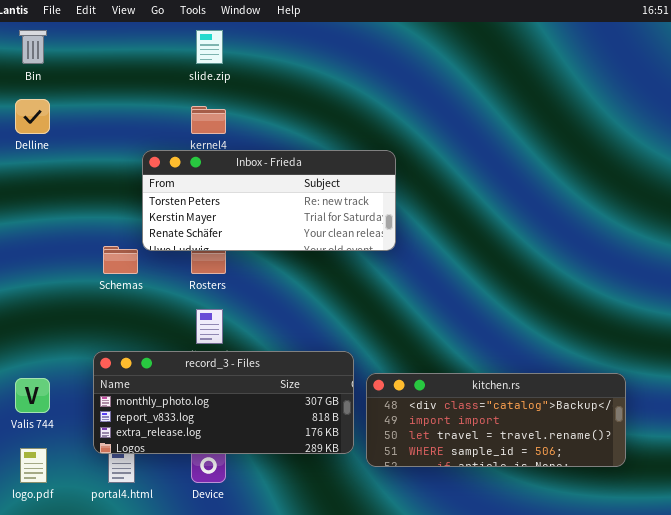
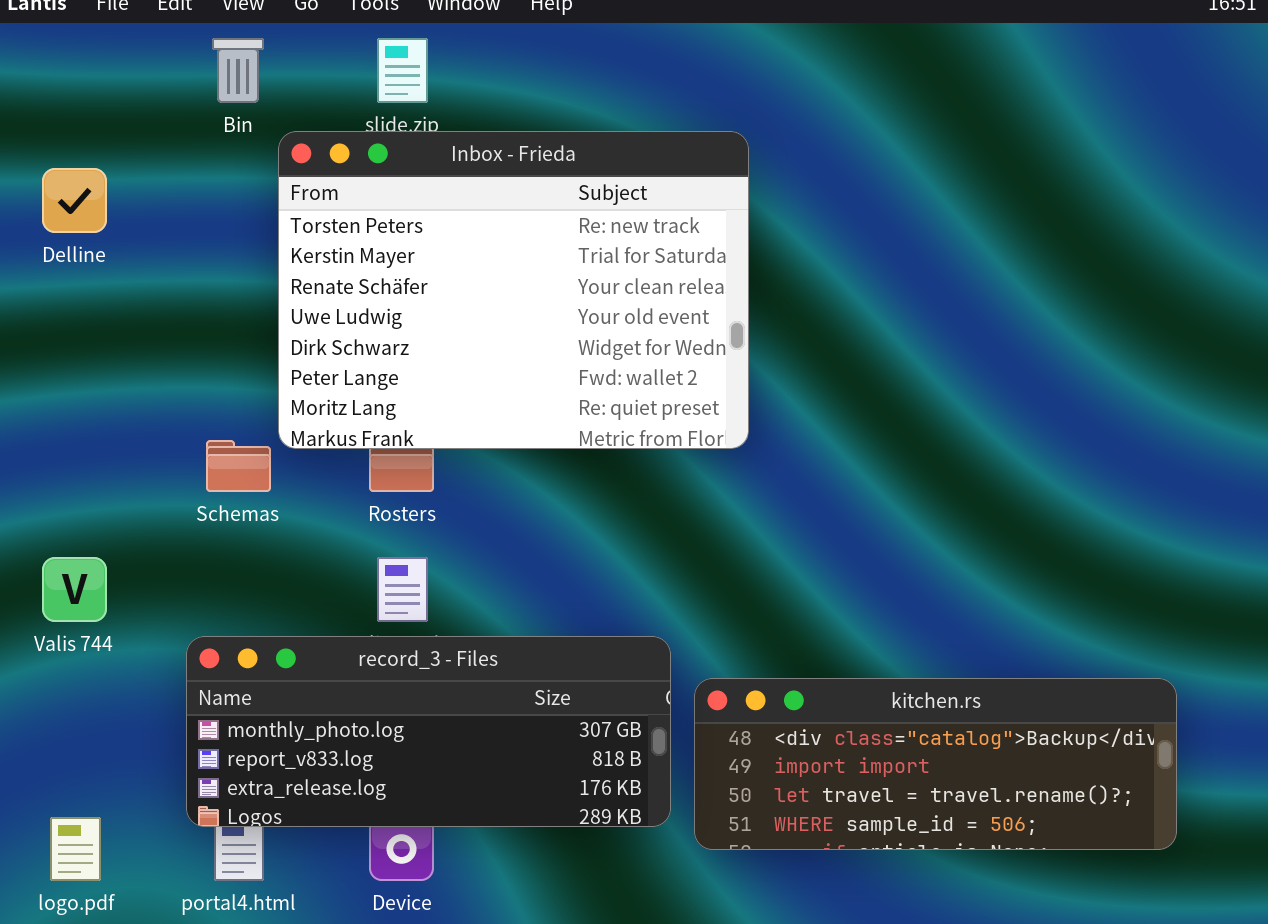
Bin: [19,30,47,64] -> [212,38,264,103], moved
Inbox - Frieda: [142,150,396,251] -> [278,131,749,449], resized
Valis 744: [15,378,50,413] -> [42,557,107,622], moved

